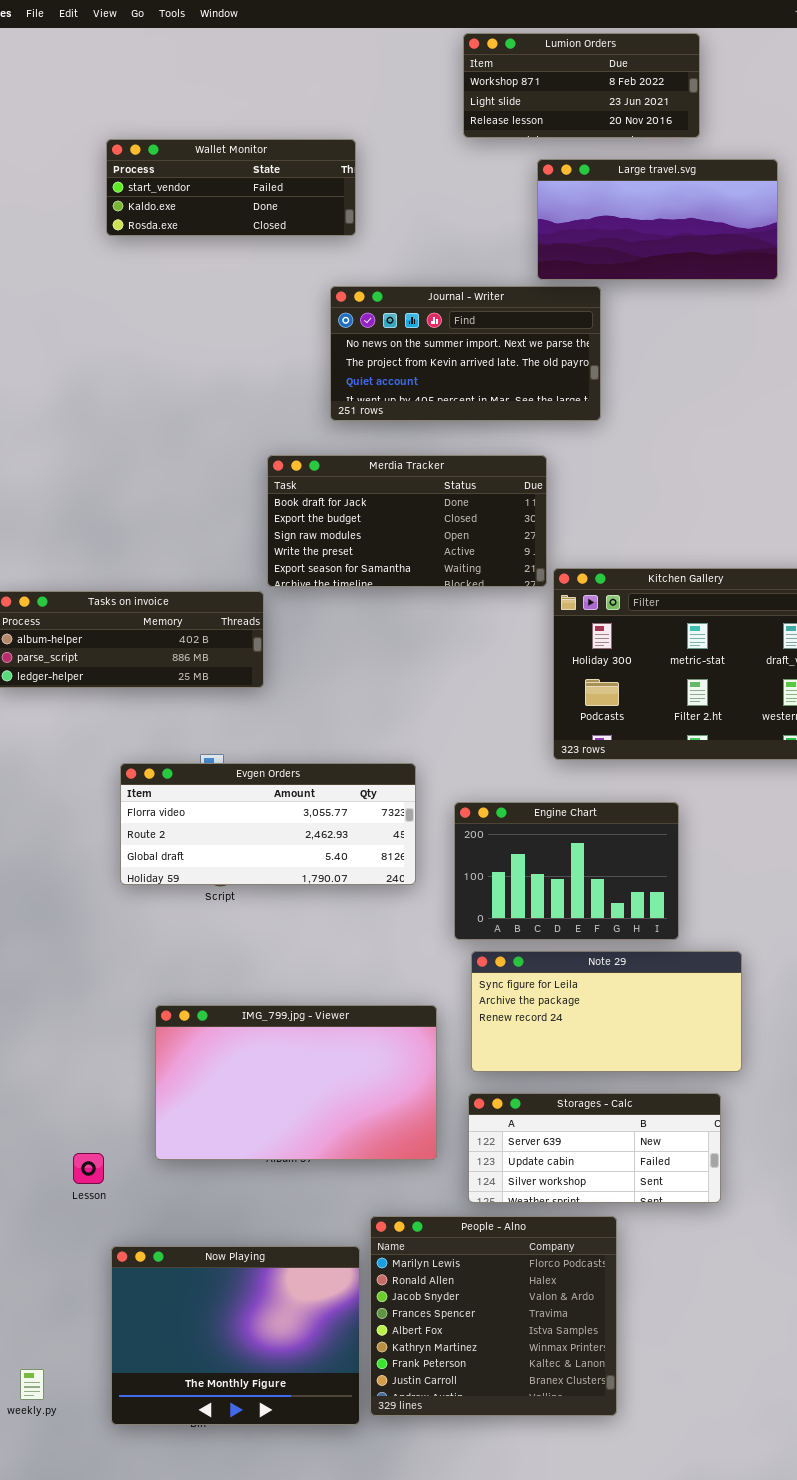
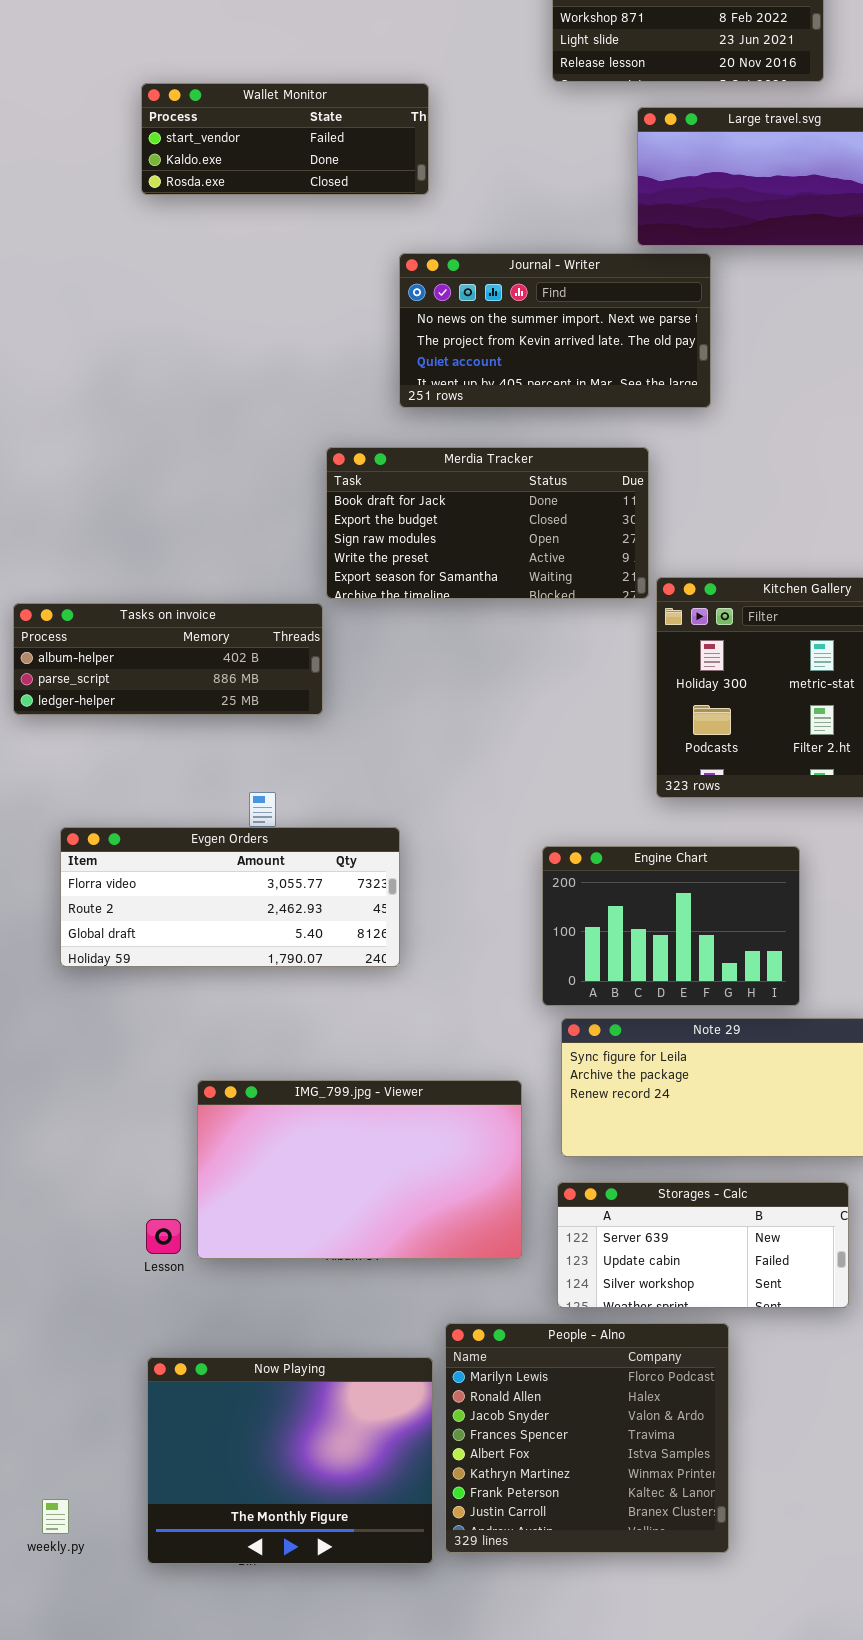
Evgen Orders: [120,763,416,885] -> [60,827,400,967], moved
Lesson: [73,1153,104,1184] -> [146,1219,181,1254], moved

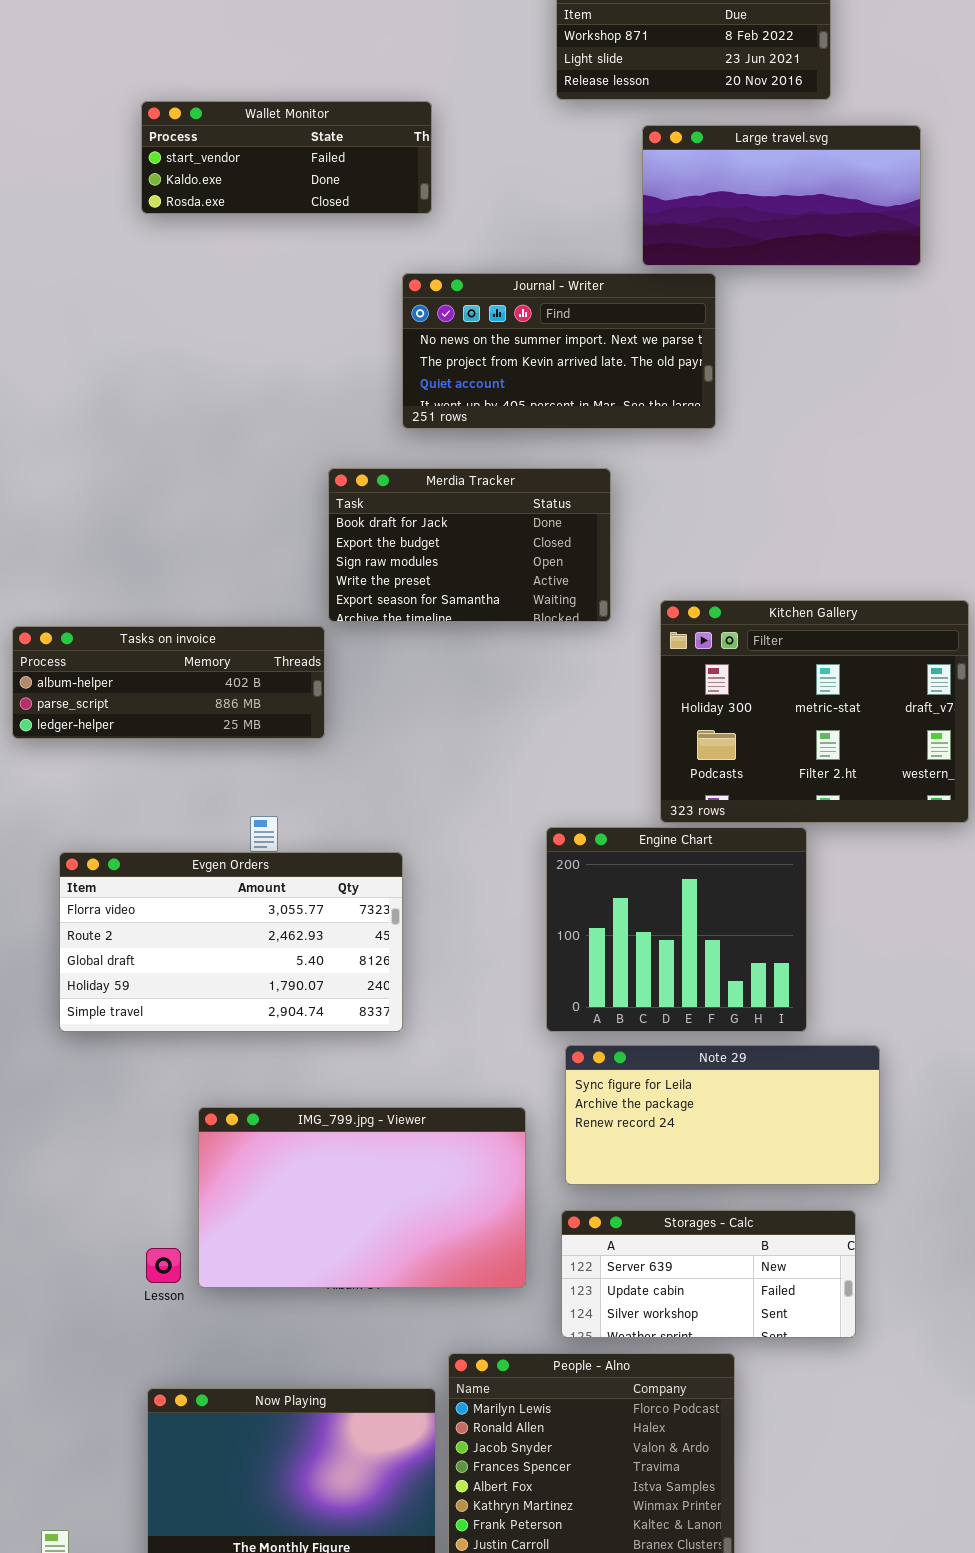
Merdia Tracker: [326,447,649,599] -> [328,468,611,622], resized
Evgen Orders: [60,827,400,967] -> [59,852,403,1032], resized
Engine Chart: [542,846,800,1006] -> [546,827,807,1032], resized

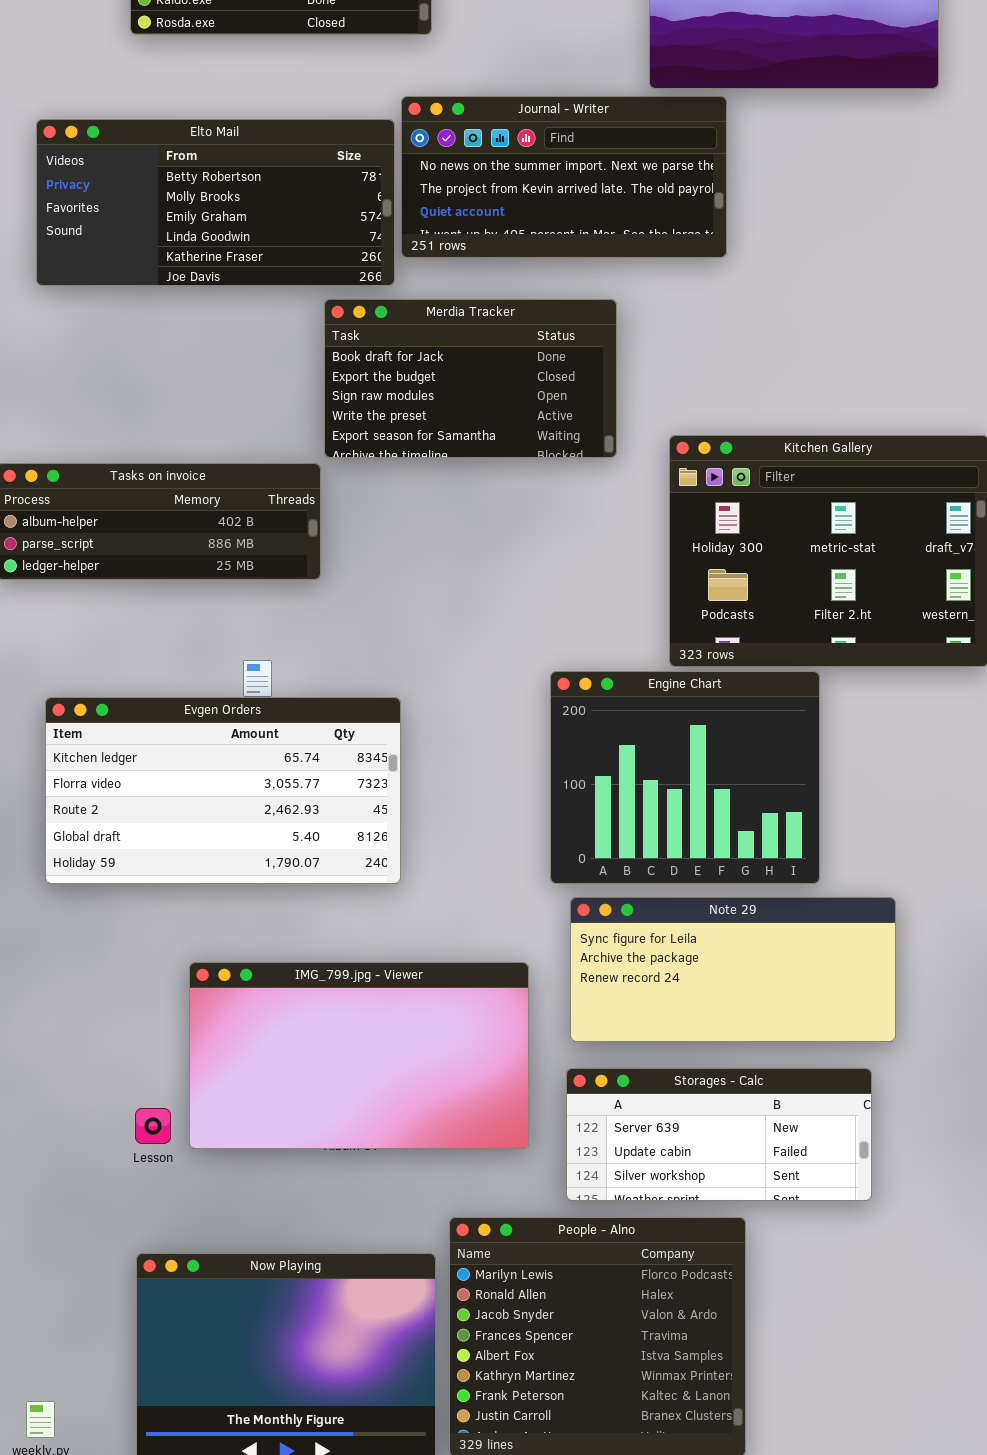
Elto Mail: none -> [36,119,395,286], opened
Evgen Orders: [59,852,403,1032] -> [45,697,401,884], scrolled up 1 row

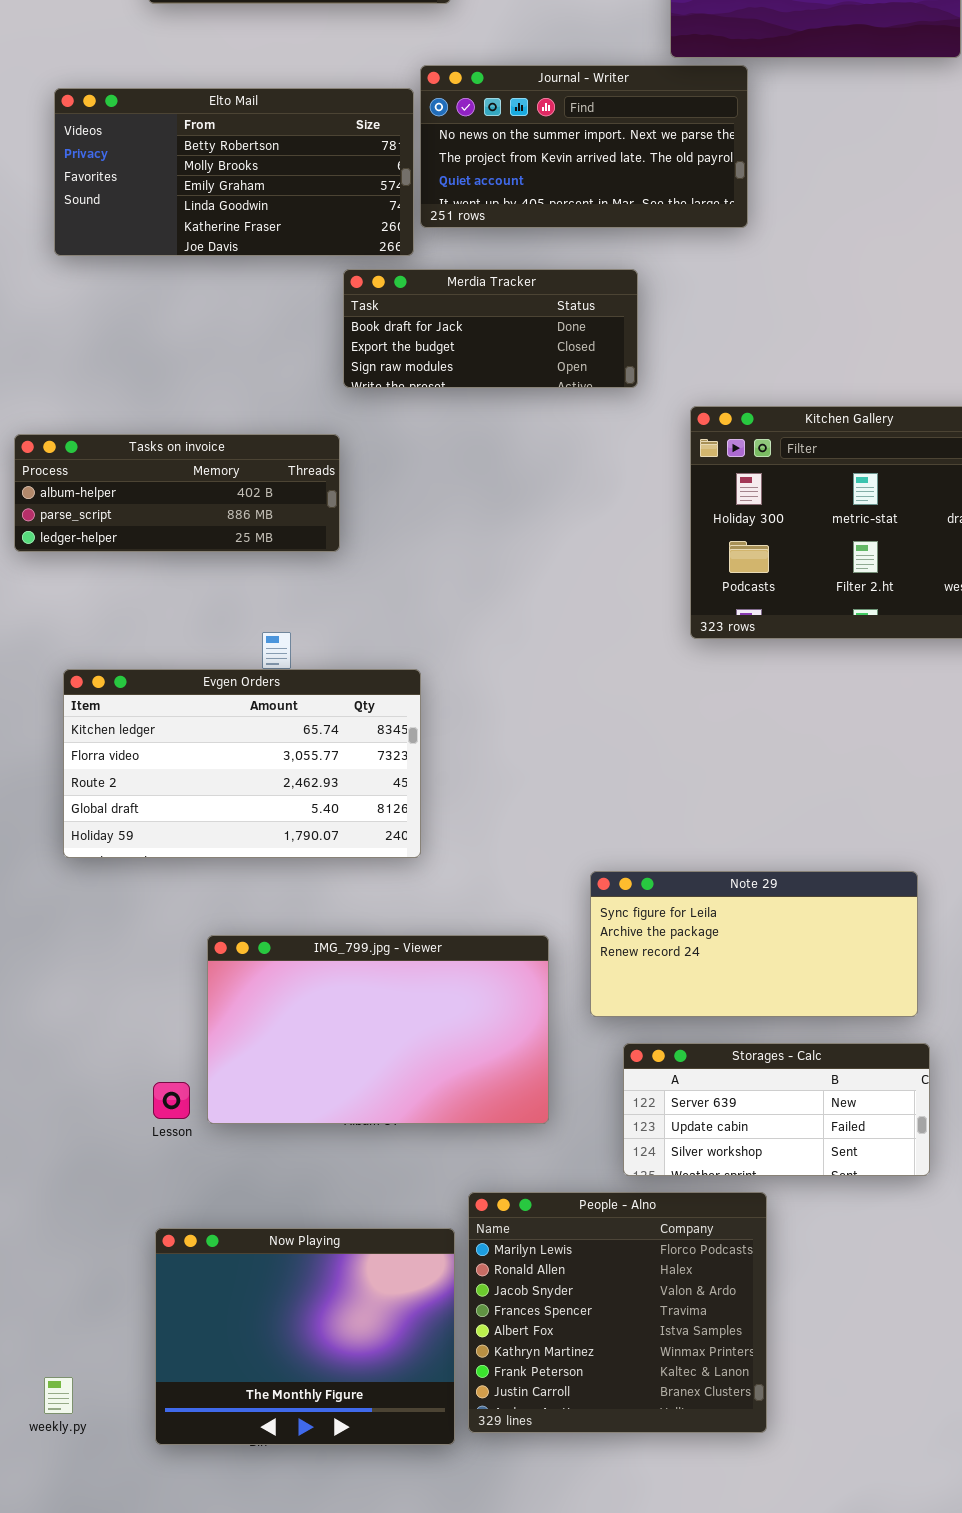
Merdia Tracker: [324,299,617,458] -> [343,269,638,388], resized
Engine Chart: [550,671,820,884] -> none, closed
Storages - Calc: [566,1068,872,1201] -> [623,1043,930,1176], moved

